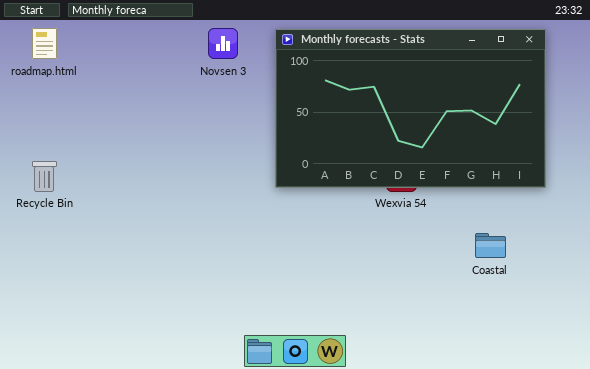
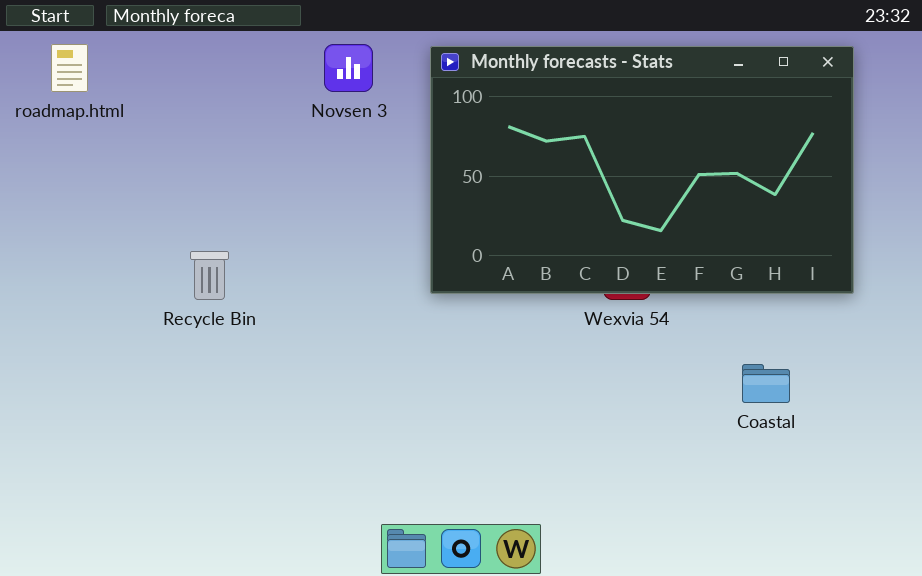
Recycle Bin: [32,161,57,192] -> [190,251,229,300], moved

